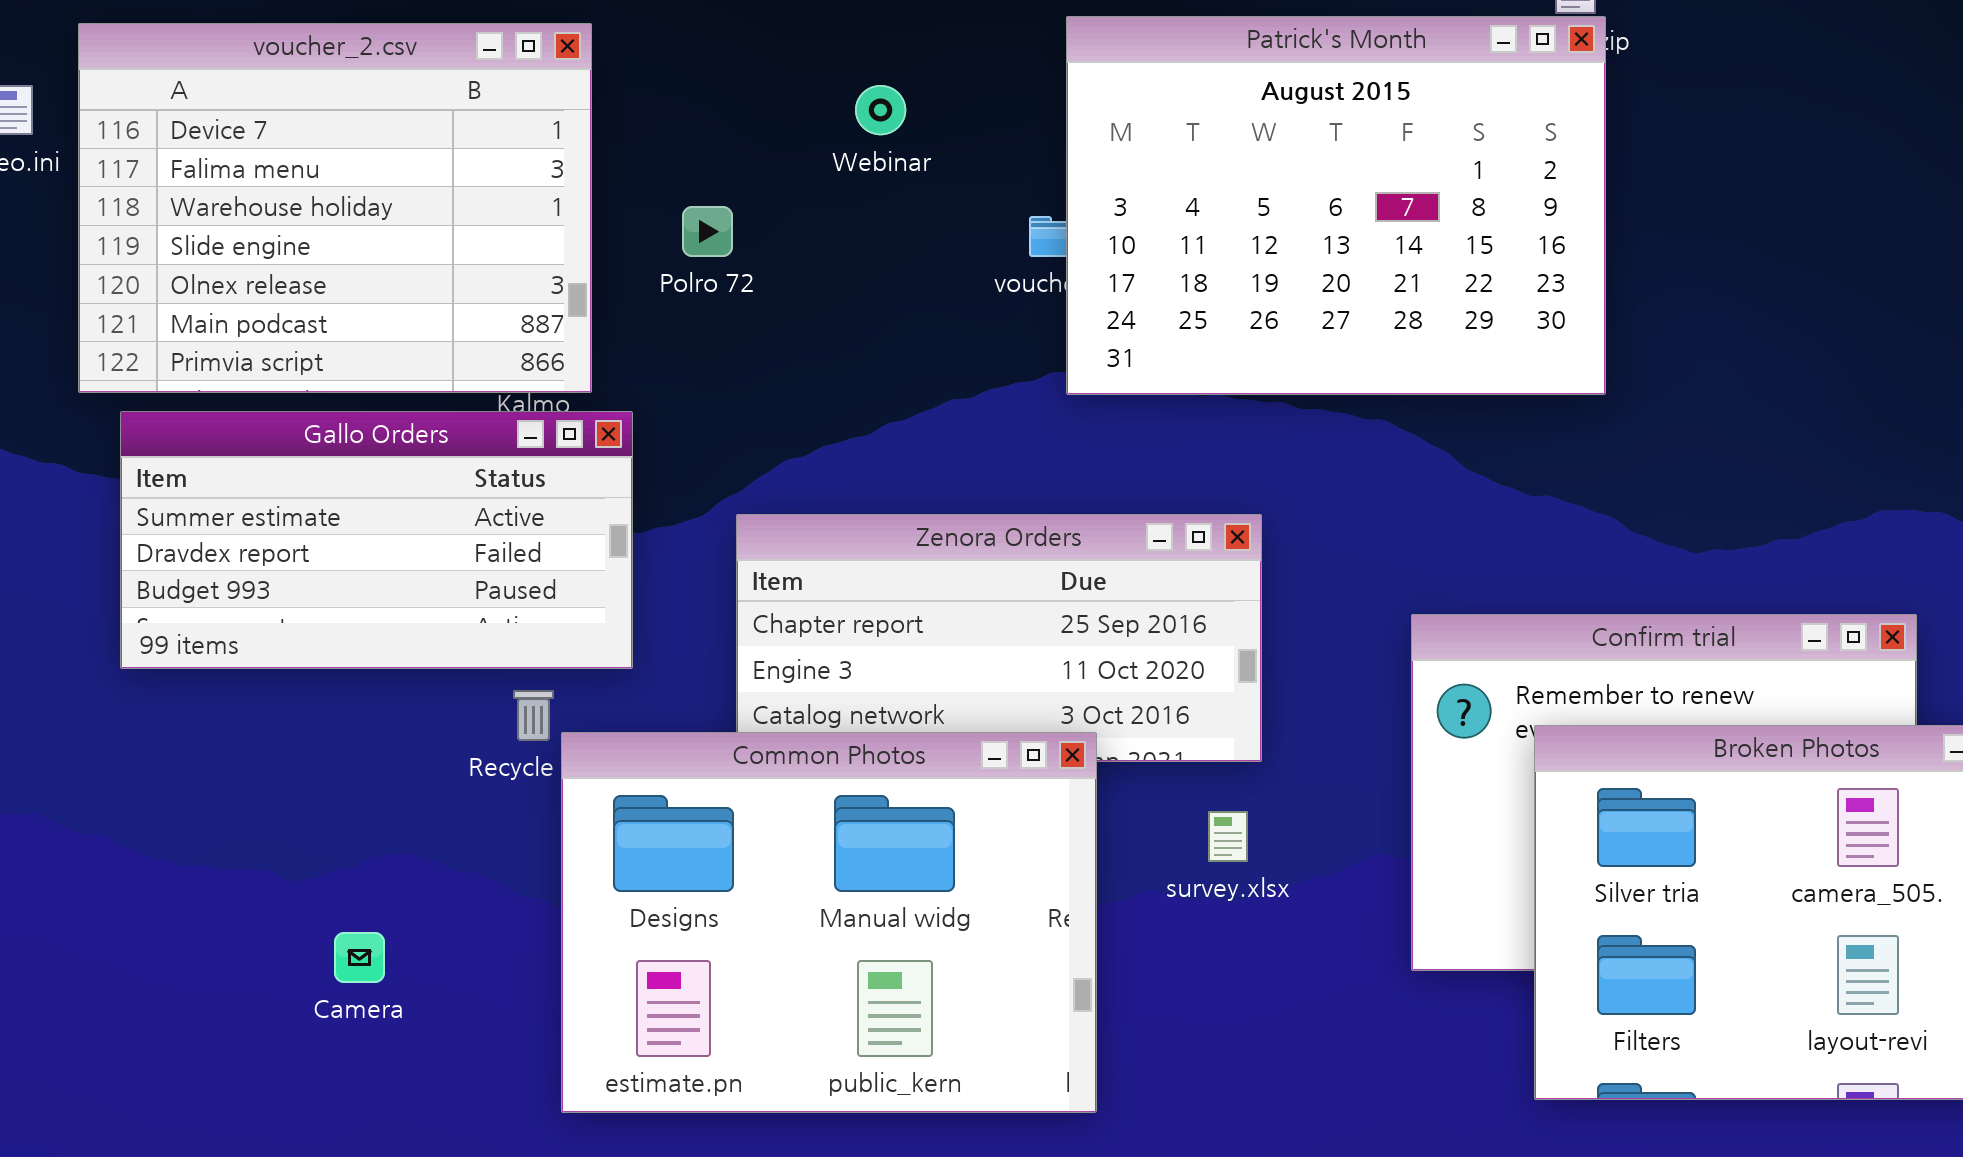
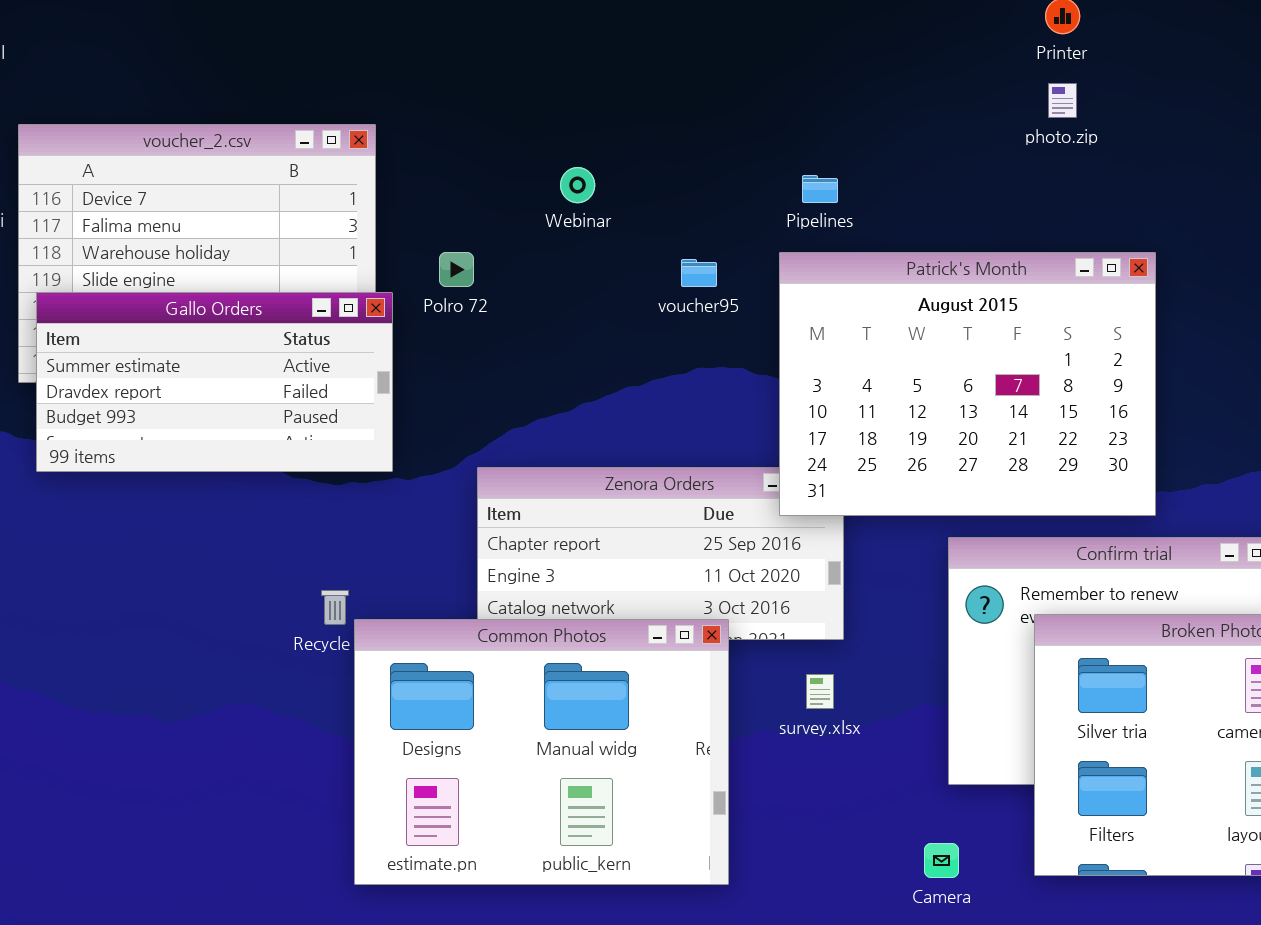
Patrick's Month: [1066,16,1606,395] -> [779,252,1156,516], moved
Gallo Orders: [120,411,633,669] -> [36,292,393,472], moved
Camera: [334,932,385,983] -> [924,843,959,878], moved

